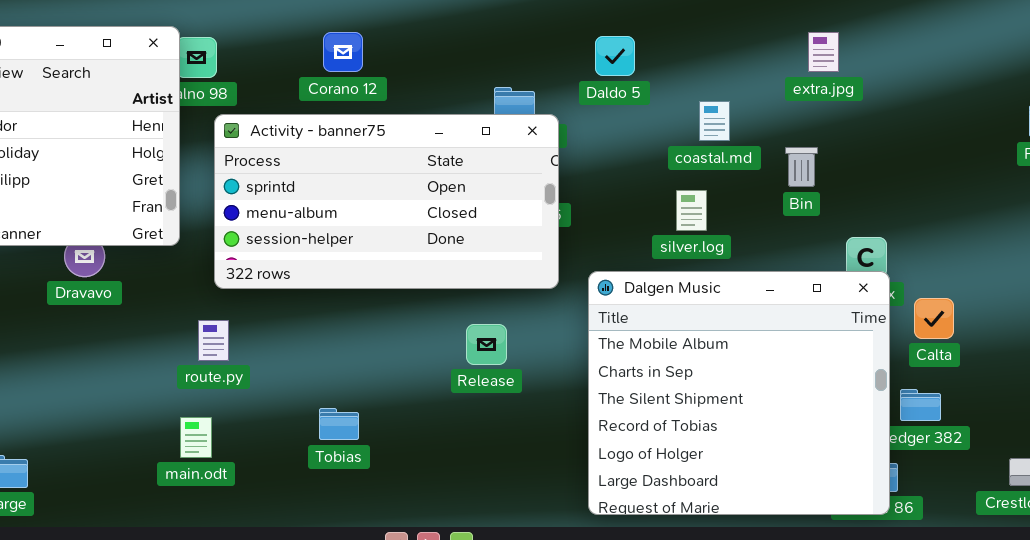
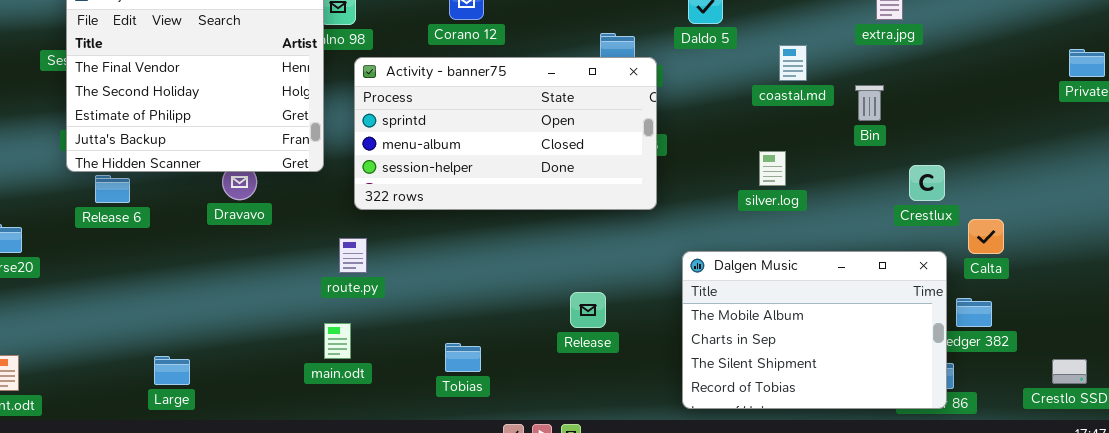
silver.log: [676,190,707,231] -> [759,151,786,186], moved
Dalgen Music: [588,271,890,515] -> [682,251,947,409], resized
Release: [466,324,507,365] -> [570,292,606,328], moved
Tobias: [319,408,359,440] -> [445,343,481,372], moved

